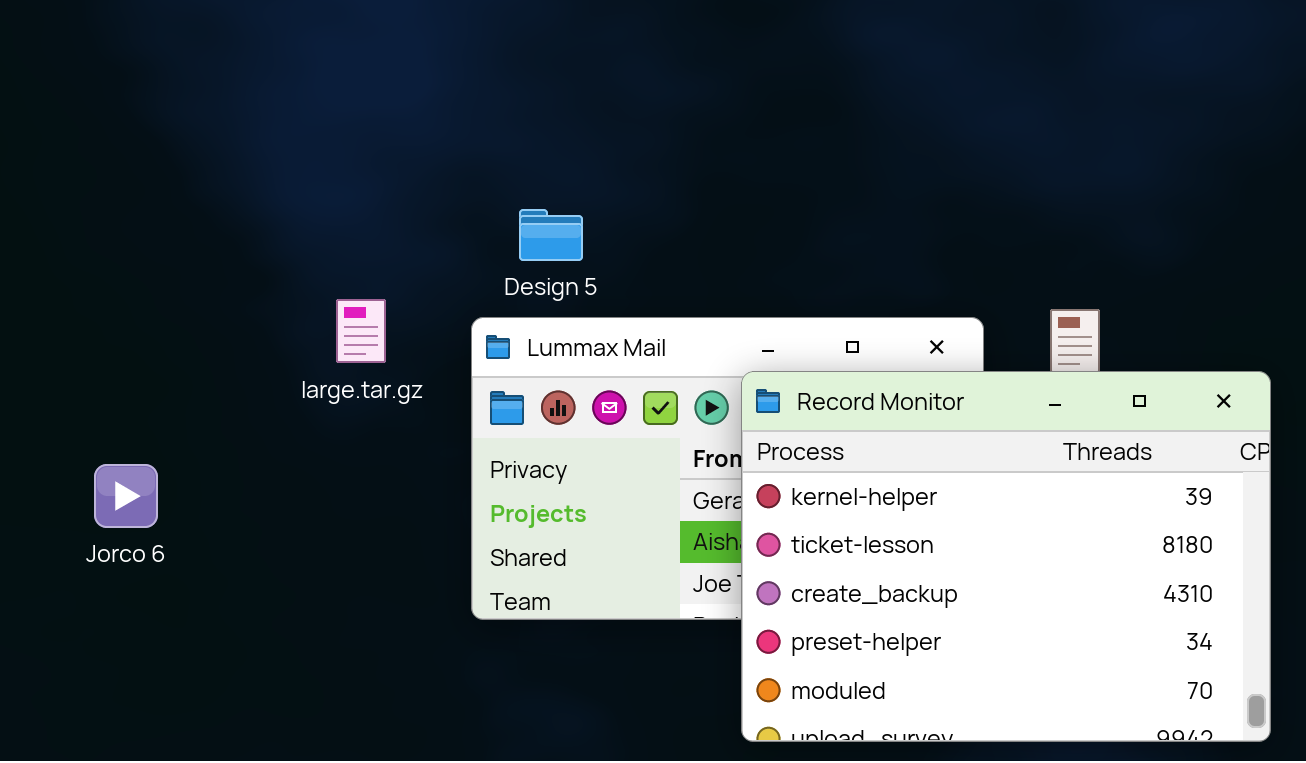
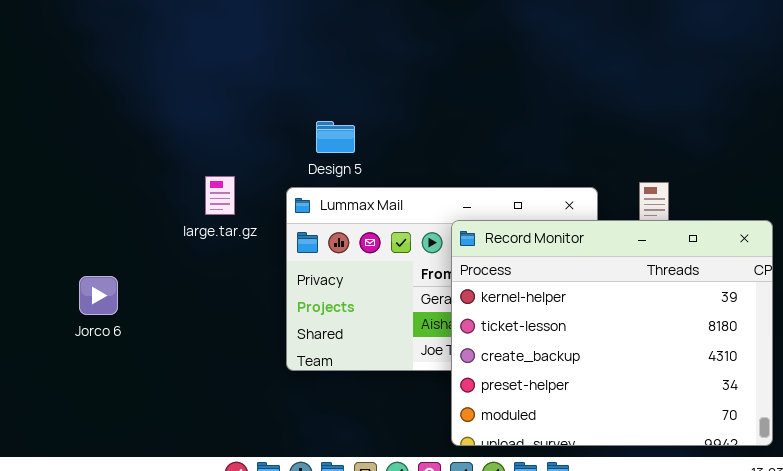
Jorco 6: [94,464,158,528] -> [79,276,118,315], moved

